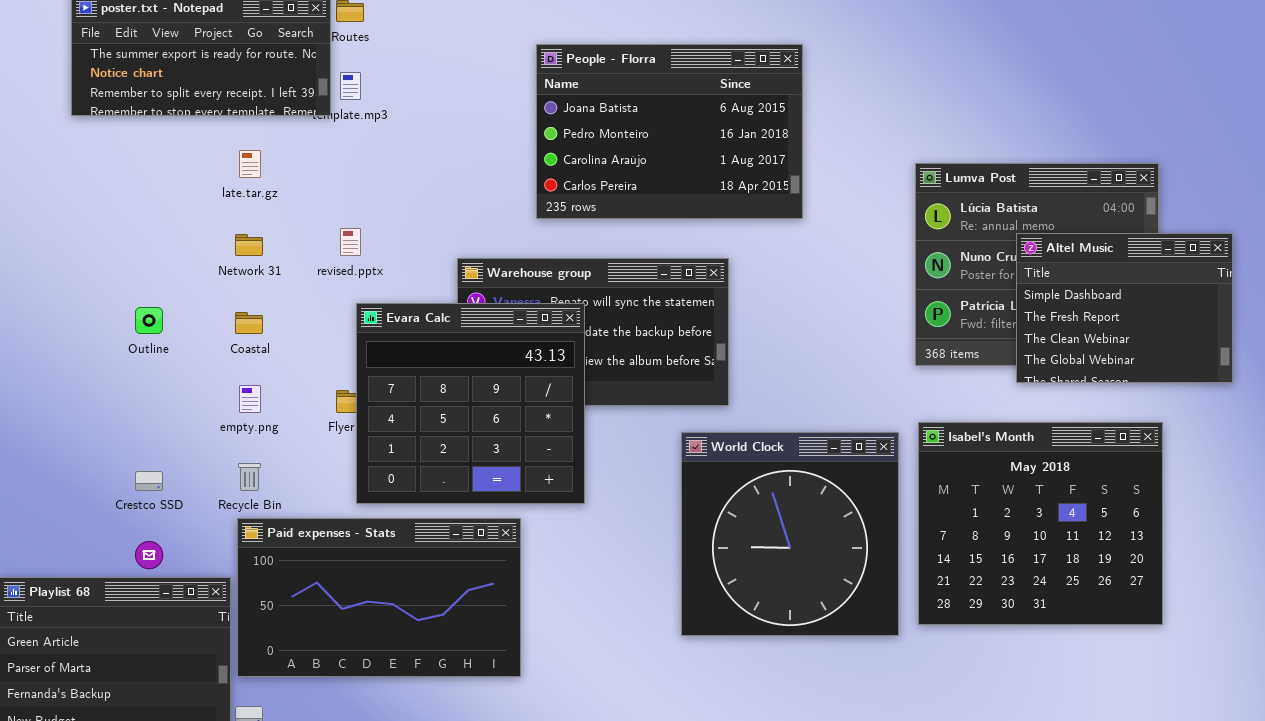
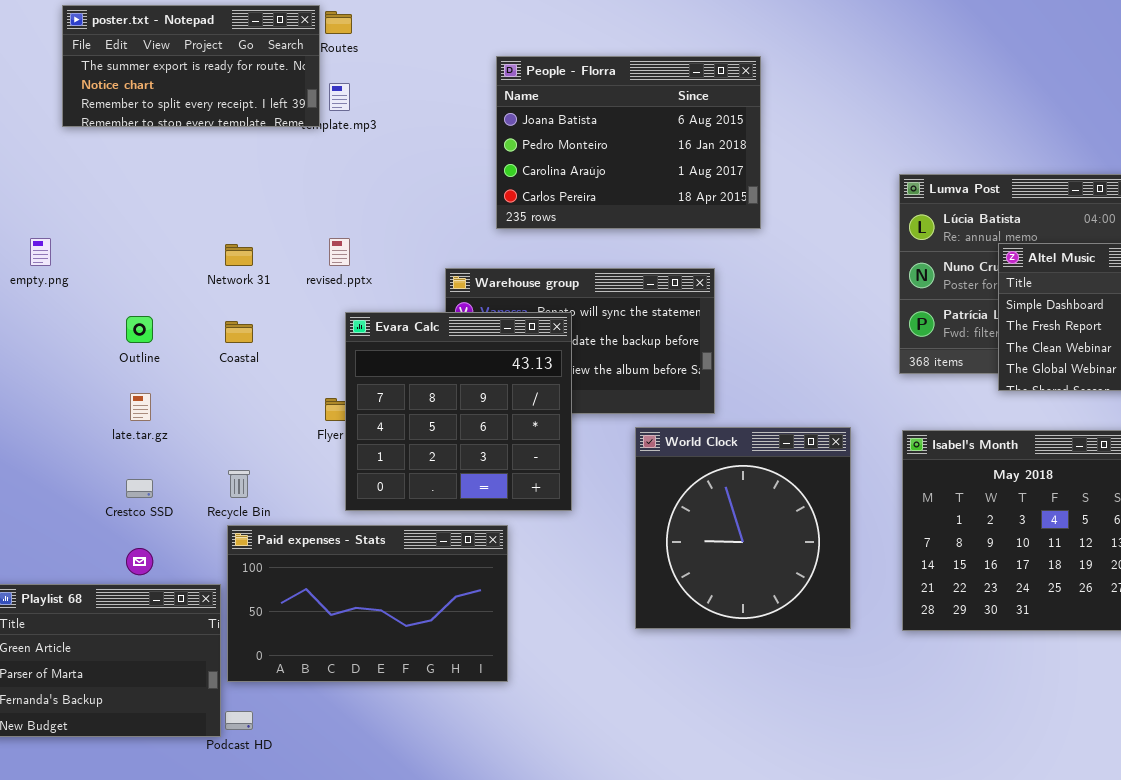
People - Florra: [536,44,803,219] -> [496,56,761,229], moved
late.tar.gz: [239,150,261,178] -> [130,393,151,421], moved
empty.png: [239,385,261,413] -> [30,238,51,266], moved
World Clock: [681,432,899,636] -> [635,427,851,629], moved

